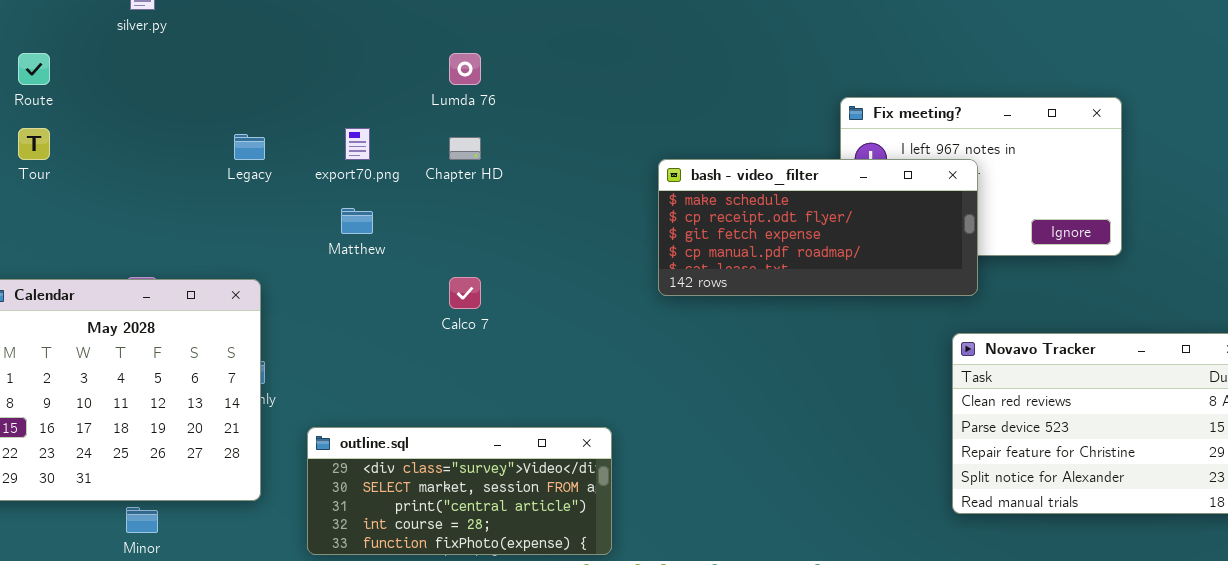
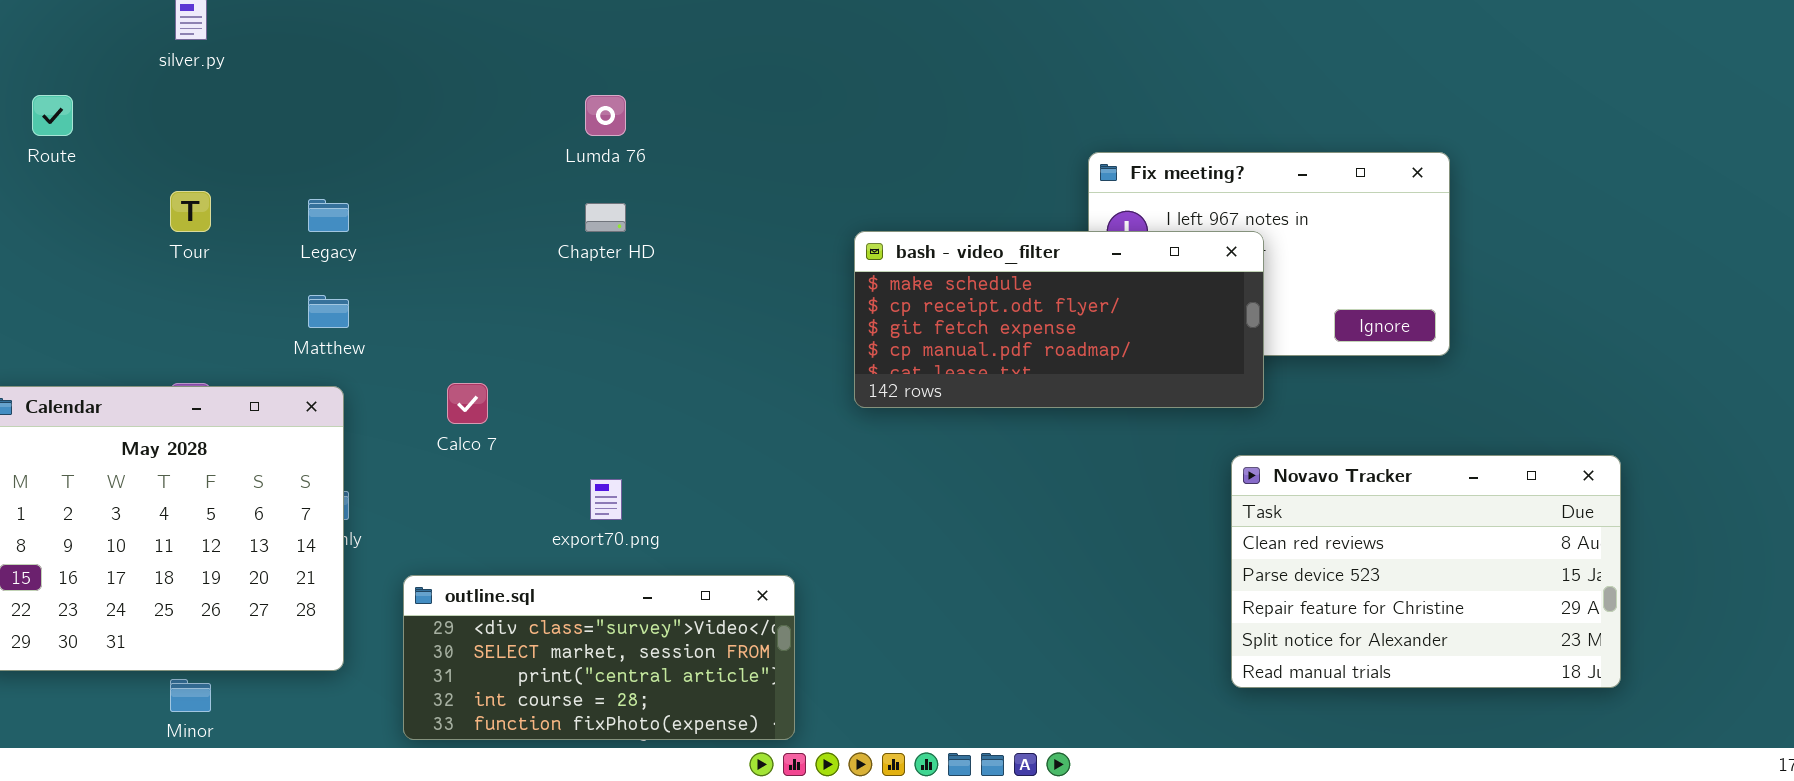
Tour: [18,128,50,160] -> [170,191,211,232], moved
export70.png: [345,128,370,160] -> [590,479,622,520], moved
Matthew: [341,208,373,234] -> [308,295,349,328], moved
Calco 7: [449,277,481,309] -> [447,383,488,424], moved

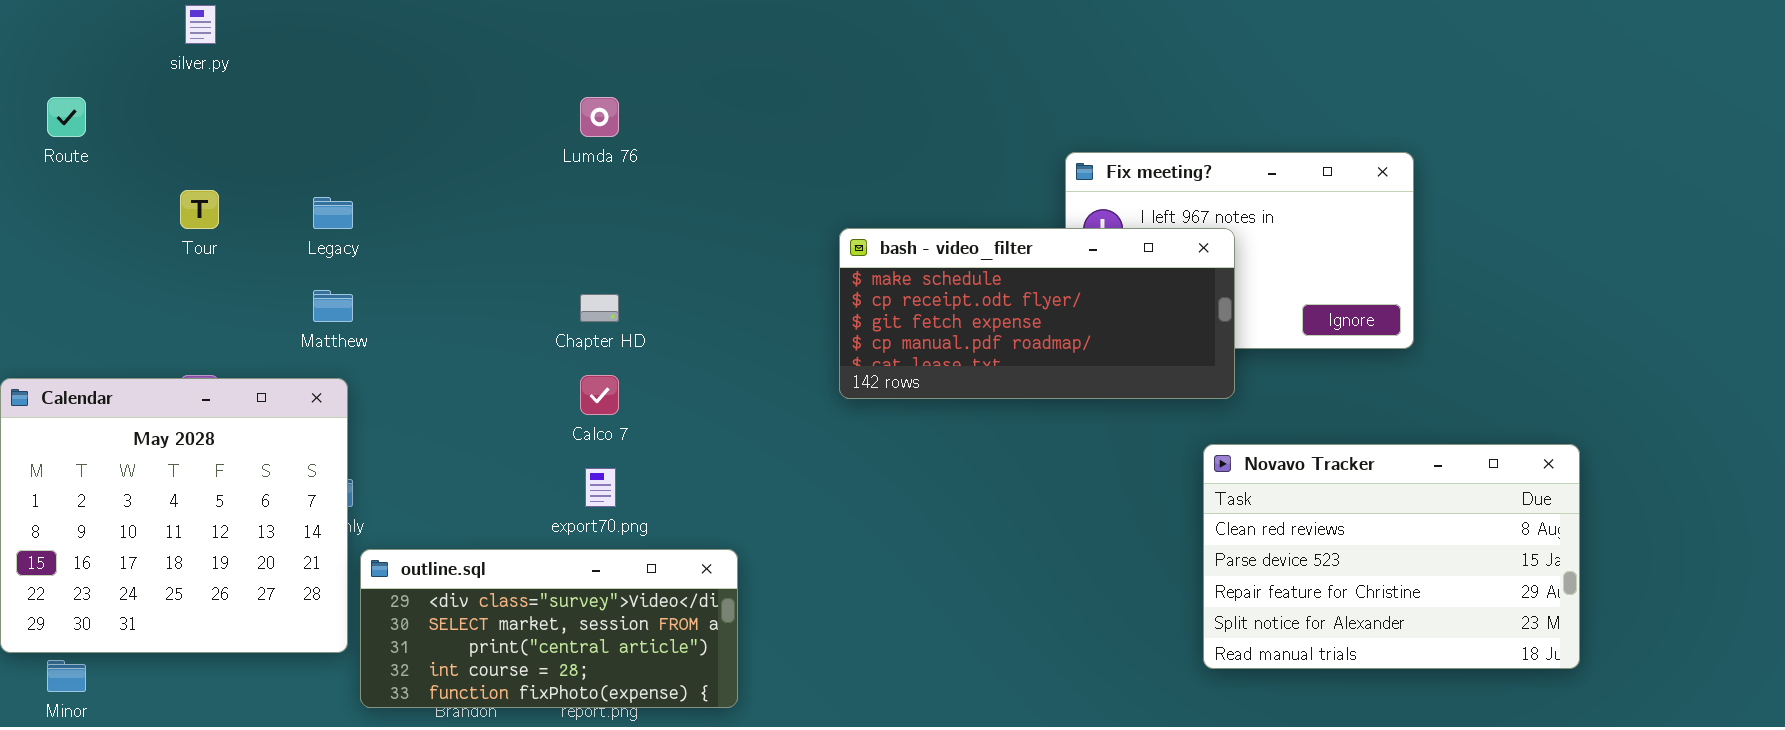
Chapter HD: [585,203,626,232] -> [580,294,619,322], moved
Calco 7: [447,383,488,424] -> [580,375,619,415], moved
outline.sql: [403,575,795,740] -> [360,549,738,708], moved
Minor: [170,679,211,712] -> [47,660,86,692], moved

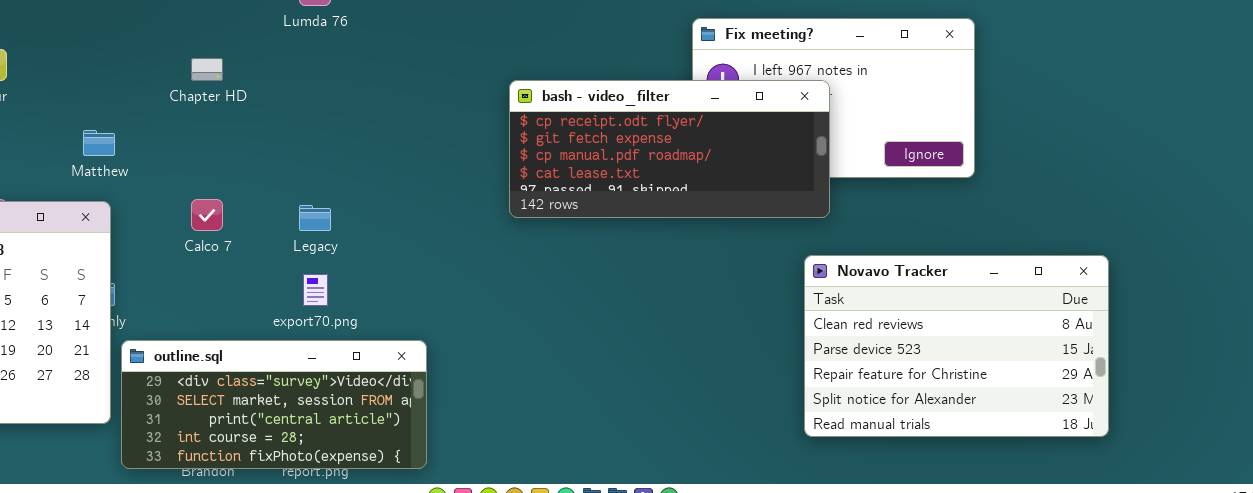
Legacy: [313,197,353,229] -> [299,205,331,231], moved
bash - video_filter: [839,228,1235,399] -> [509,80,830,218], scrolled down 1 row
Chapter HD: [580,294,619,322] -> [191,58,223,81], moved
Calco 7: [580,375,619,415] -> [191,199,223,231], moved

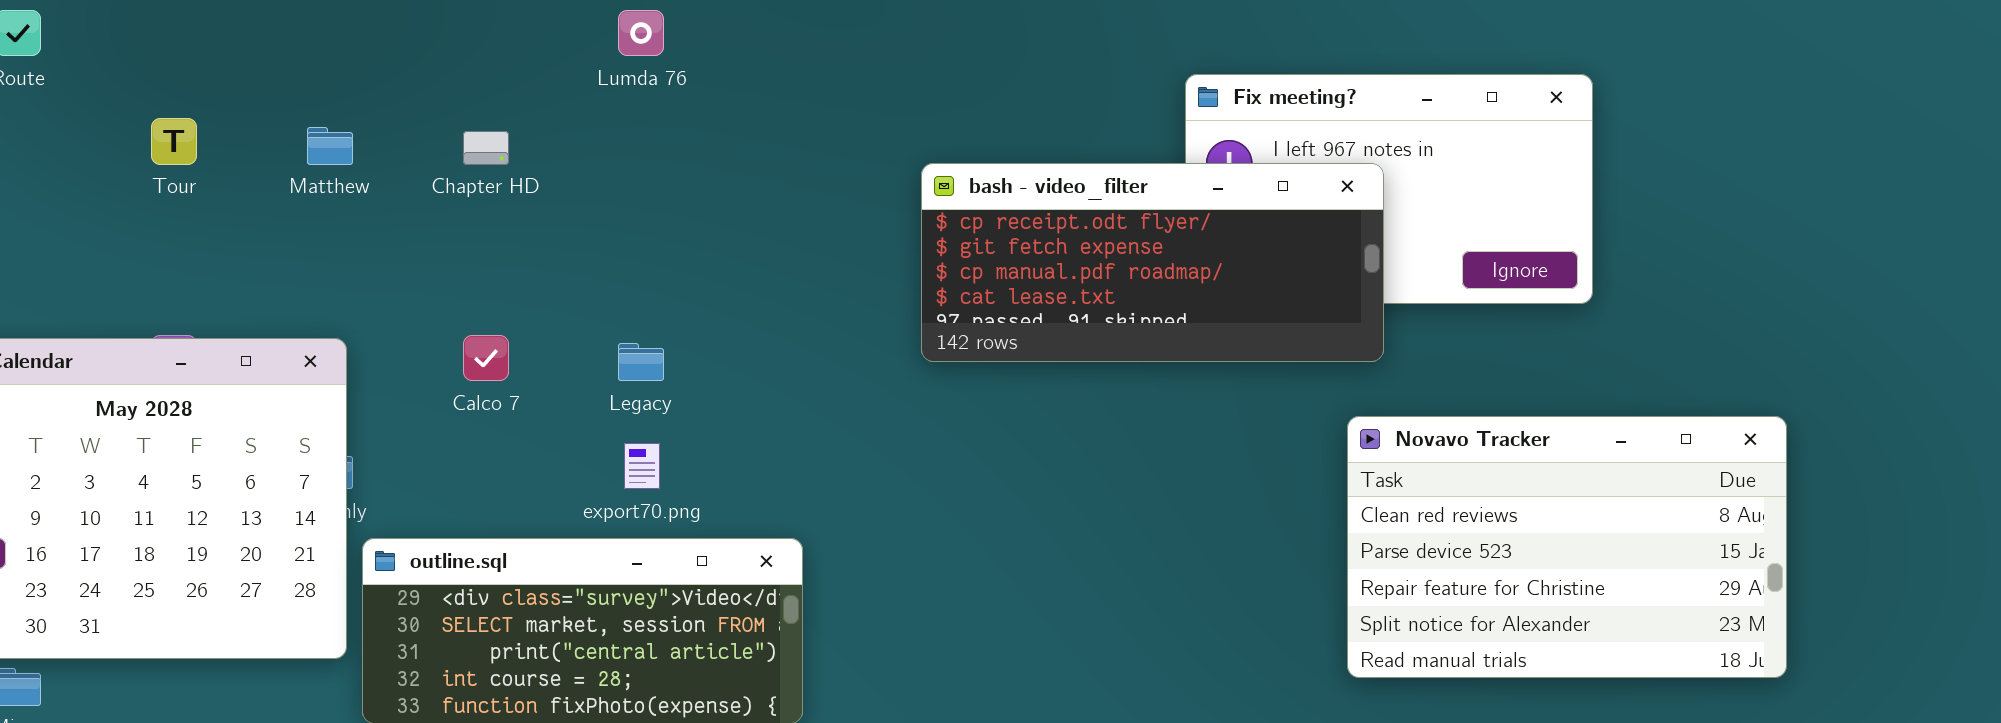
Matthew: [83,130,115,156] -> [307,127,353,165], moved

